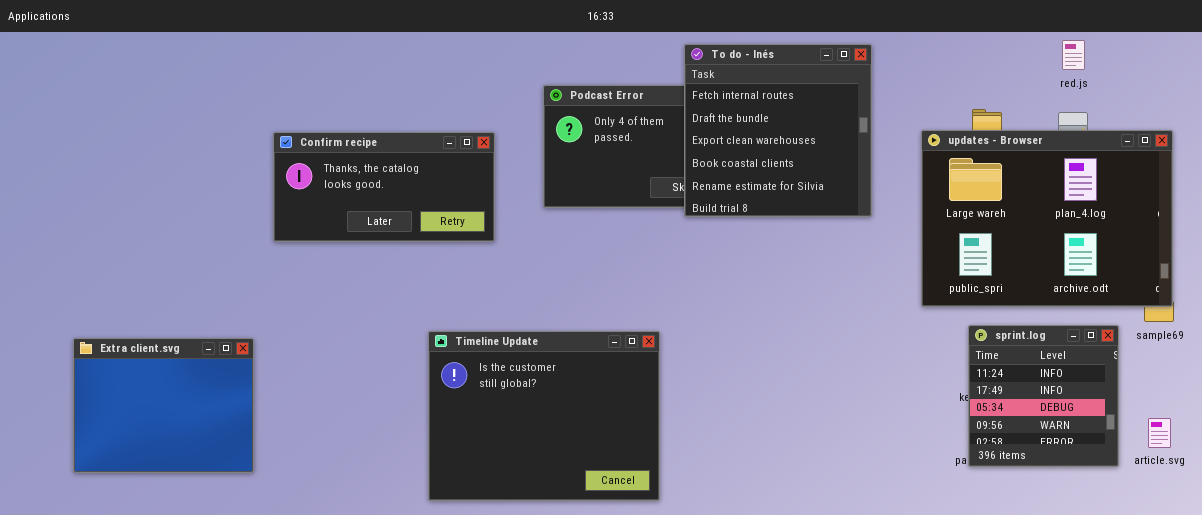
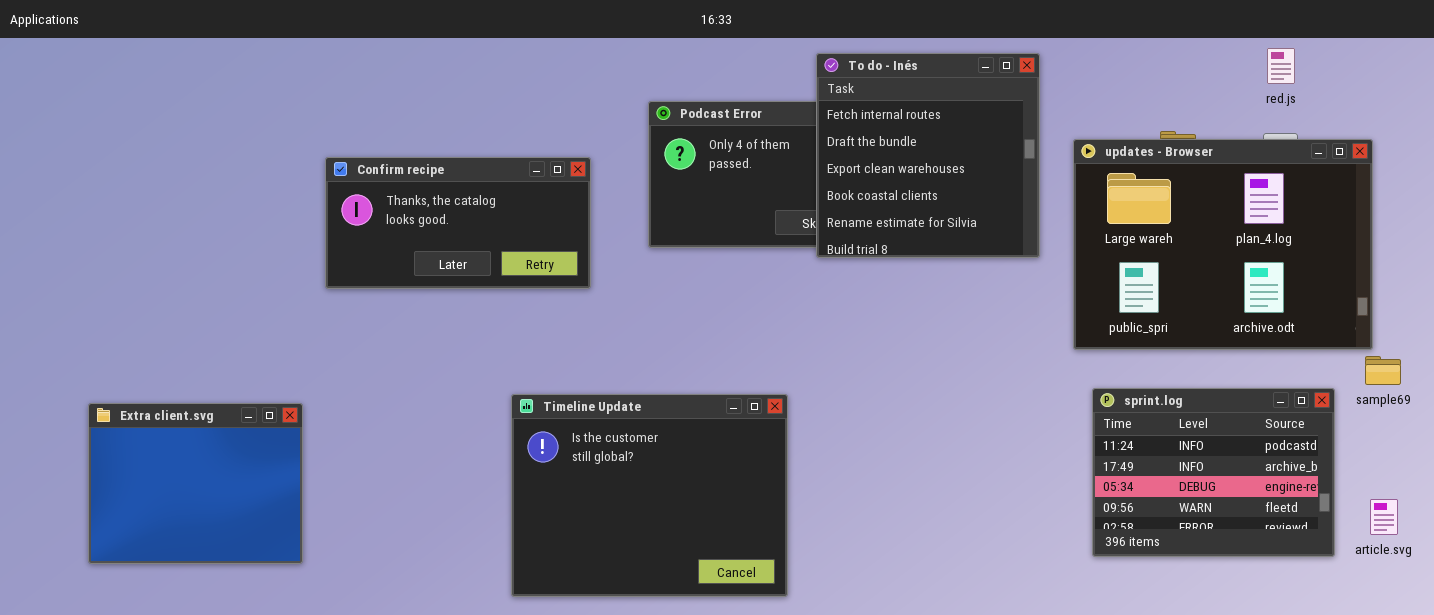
updates - Browser: [921,130,1173,307] -> [1073,139,1373,350], moved
sprint.log: [968,325,1119,467] -> [1092,388,1335,557], resized

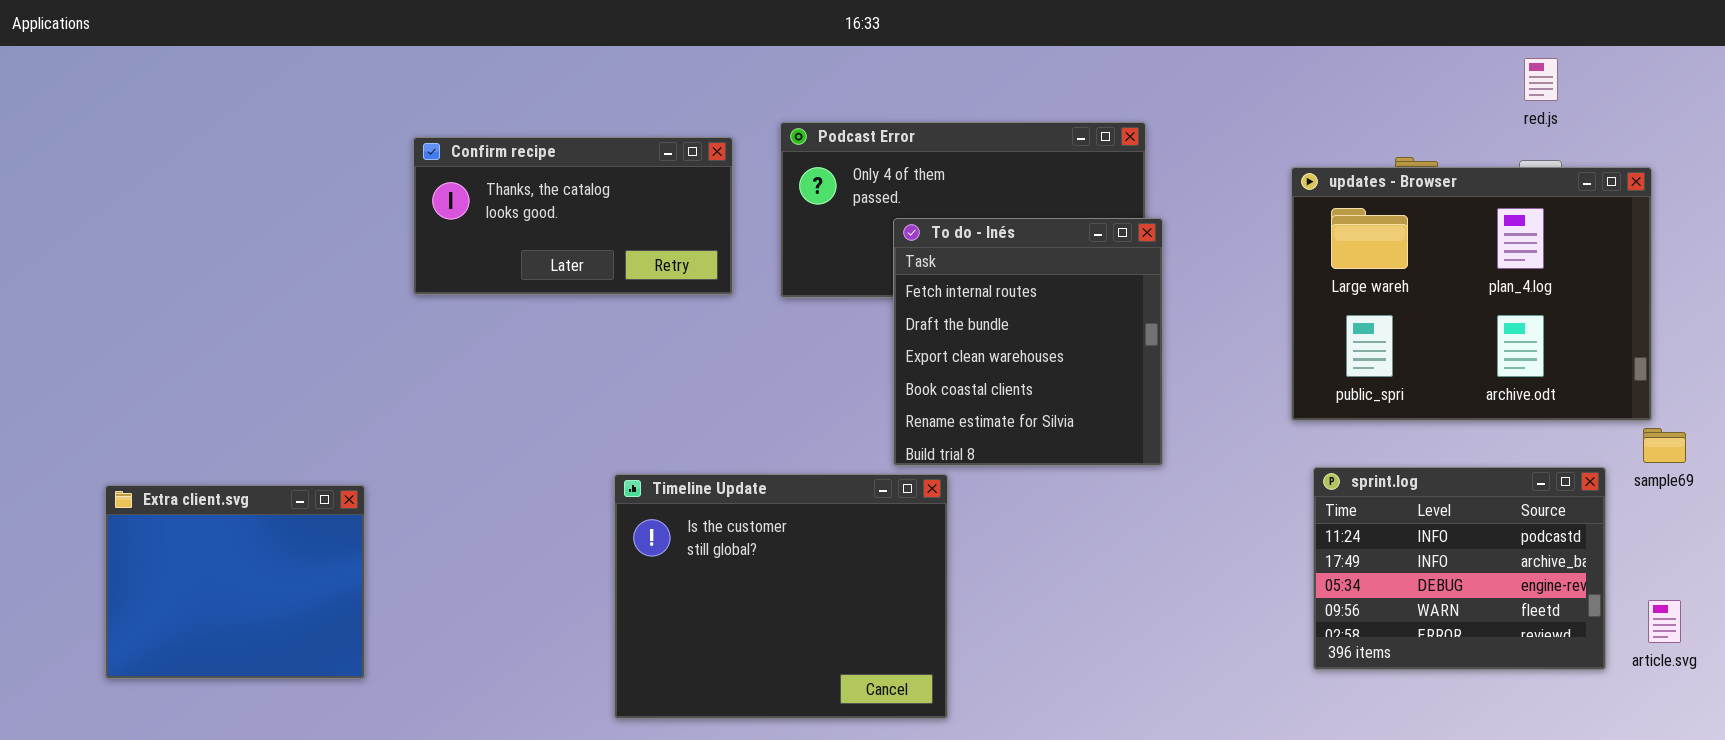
To do - Inés: [816,53,1040,258] -> [893,218,1163,466], moved
Confirm recipe: [325,157,591,289] -> [413,137,733,295], moved

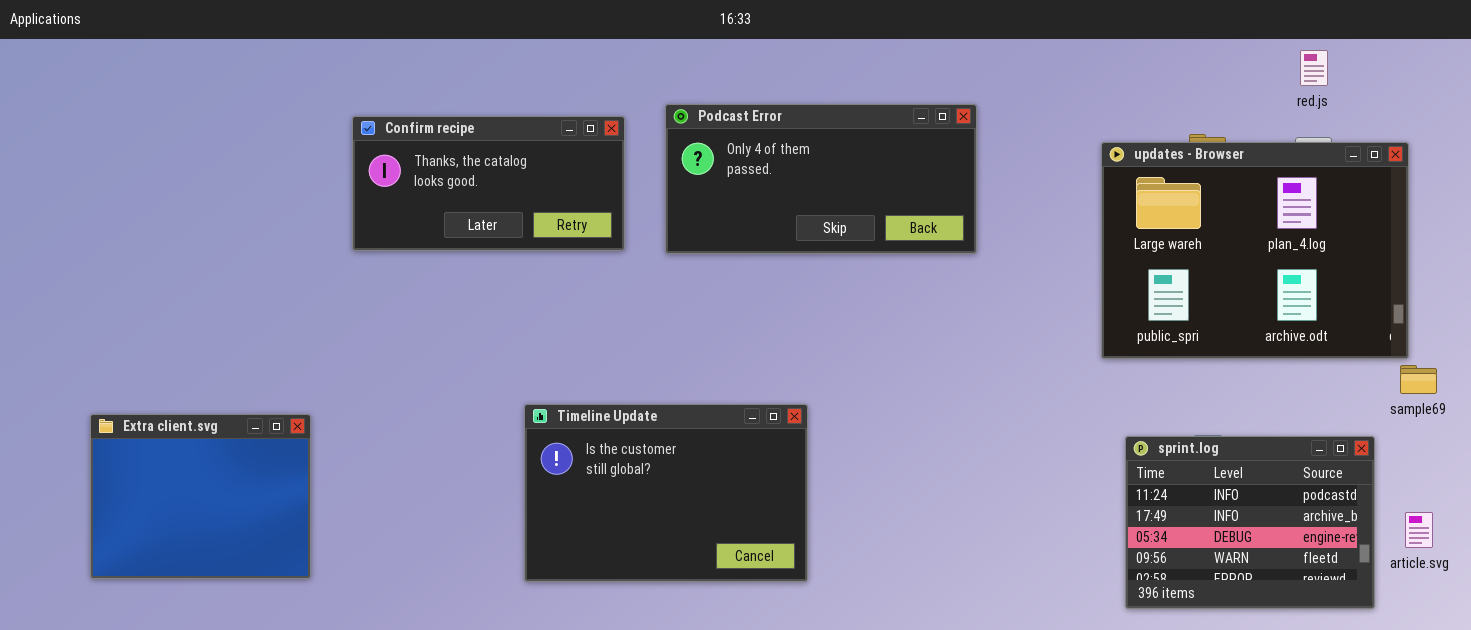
To do - Inés: [893,218,1163,466] -> none, closed
sprint.log: [1313,467,1606,670] -> [1125,436,1375,609], moved
Timeline Update: [614,474,948,719] -> [524,404,808,582], resized

